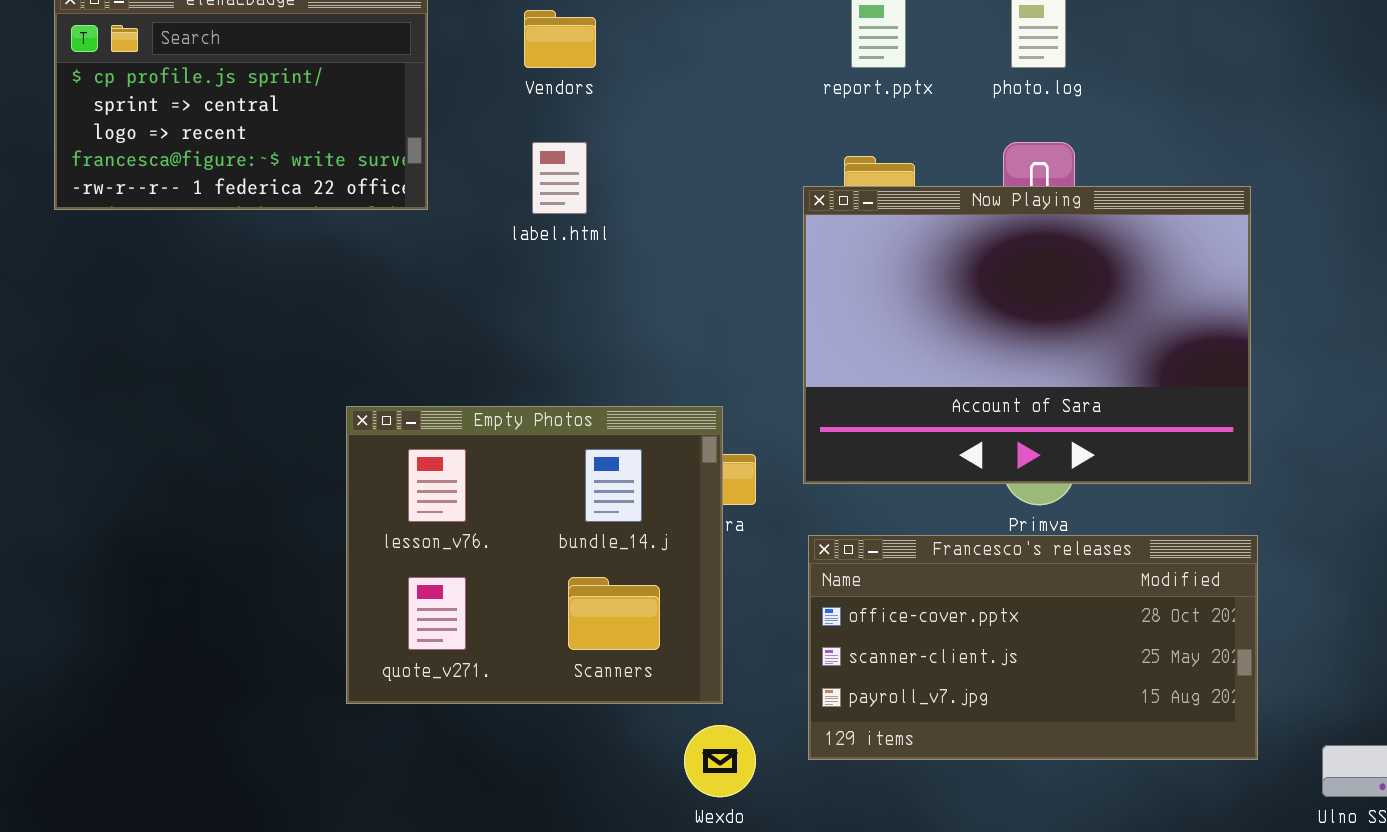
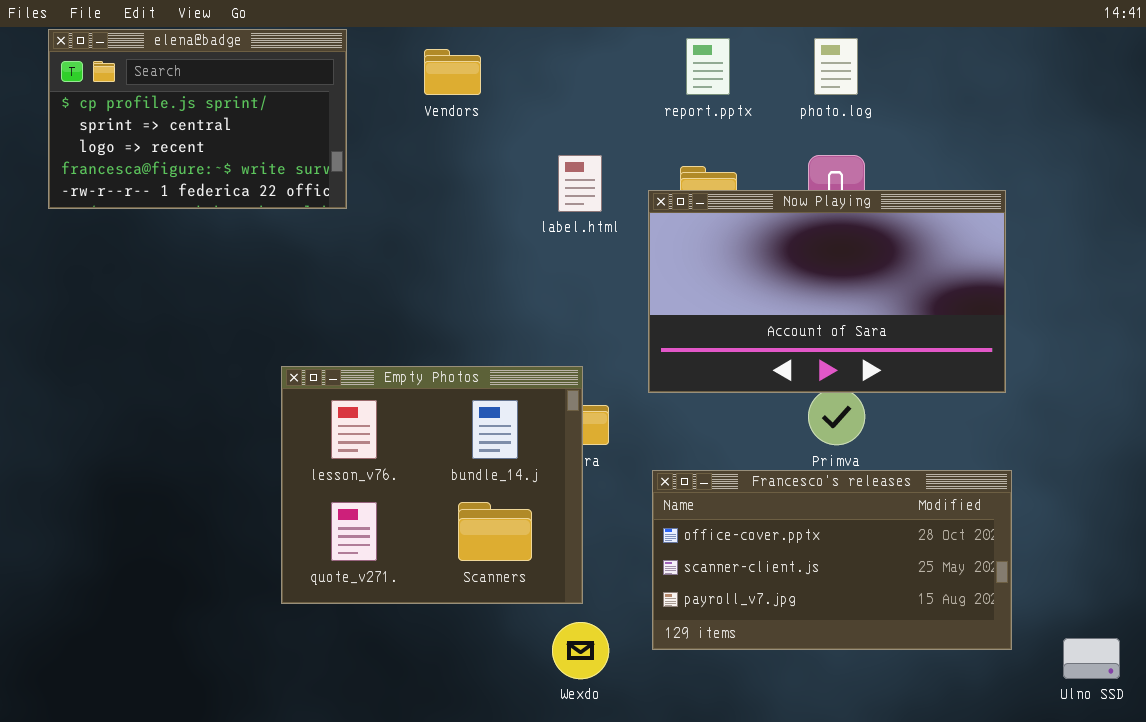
label.html: [532,142,587,214] -> [558,155,602,212], moved
Now Playing: [803,186,1251,484] -> [648,190,1006,393], resized

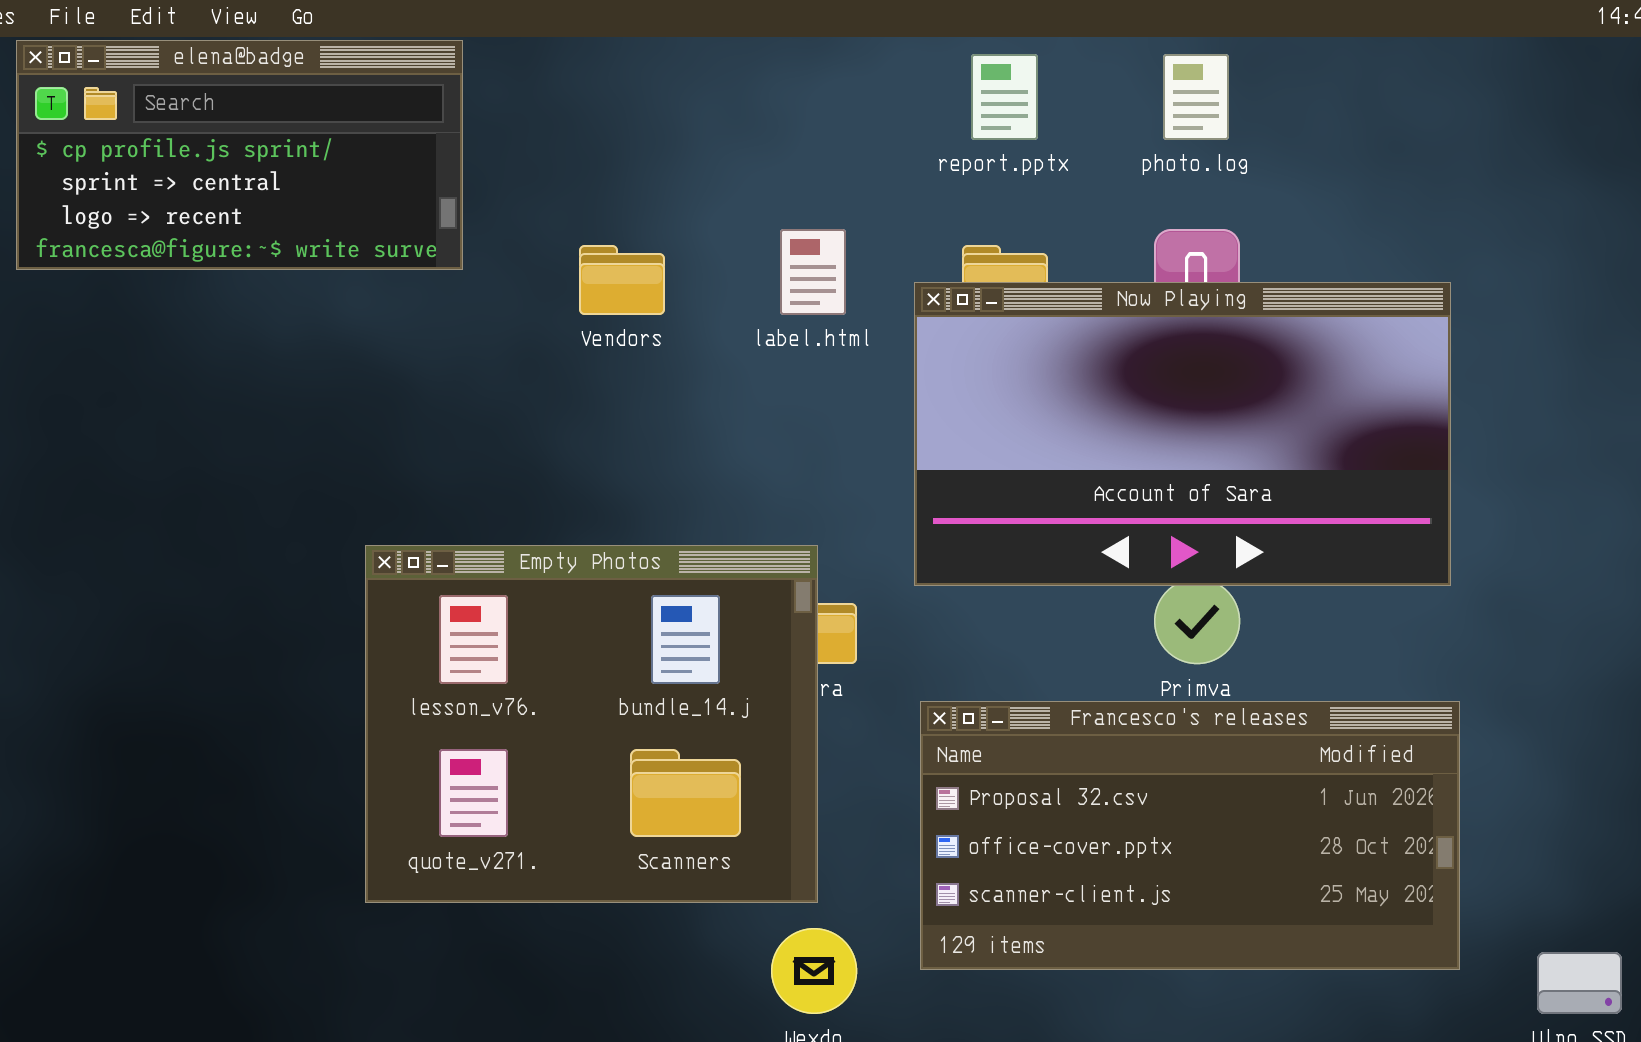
elena@badge: [48,29,347,209] -> [16,40,463,270], resized
Vendors: [424,49,481,95] -> [579,245,665,315], moved
Francesco's releases: [652,470,1012,650] -> [920,701,1460,970], scrolled up 1 row

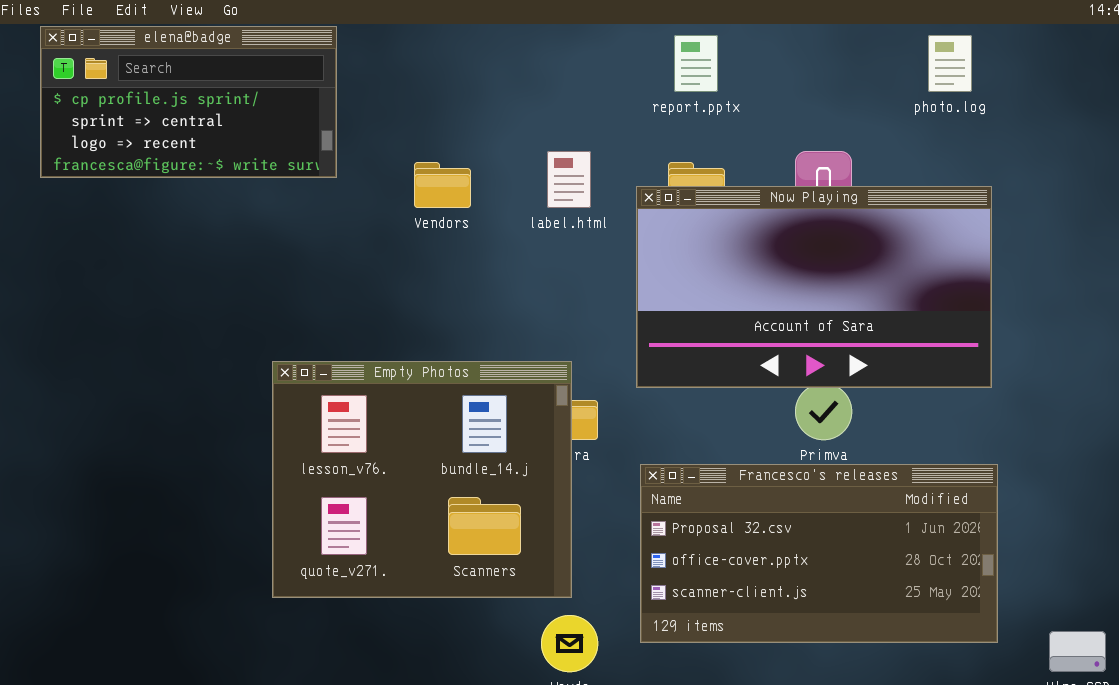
photo.log: [1163,54,1229,140] -> [928,35,972,92], moved

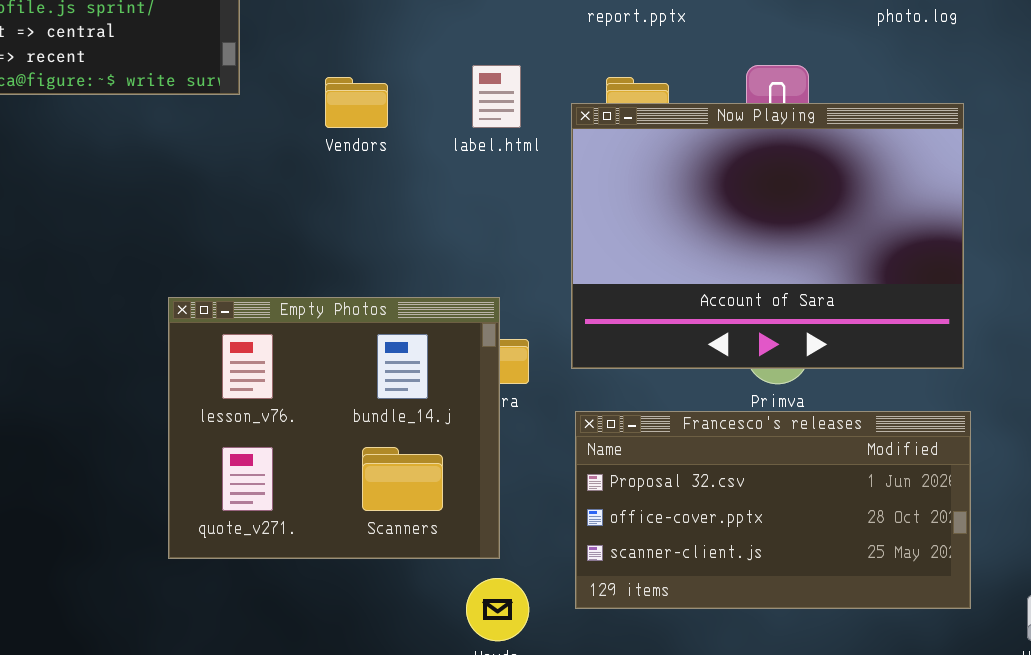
Now Playing: [636,186,992,388] -> [571,103,964,369], resized

